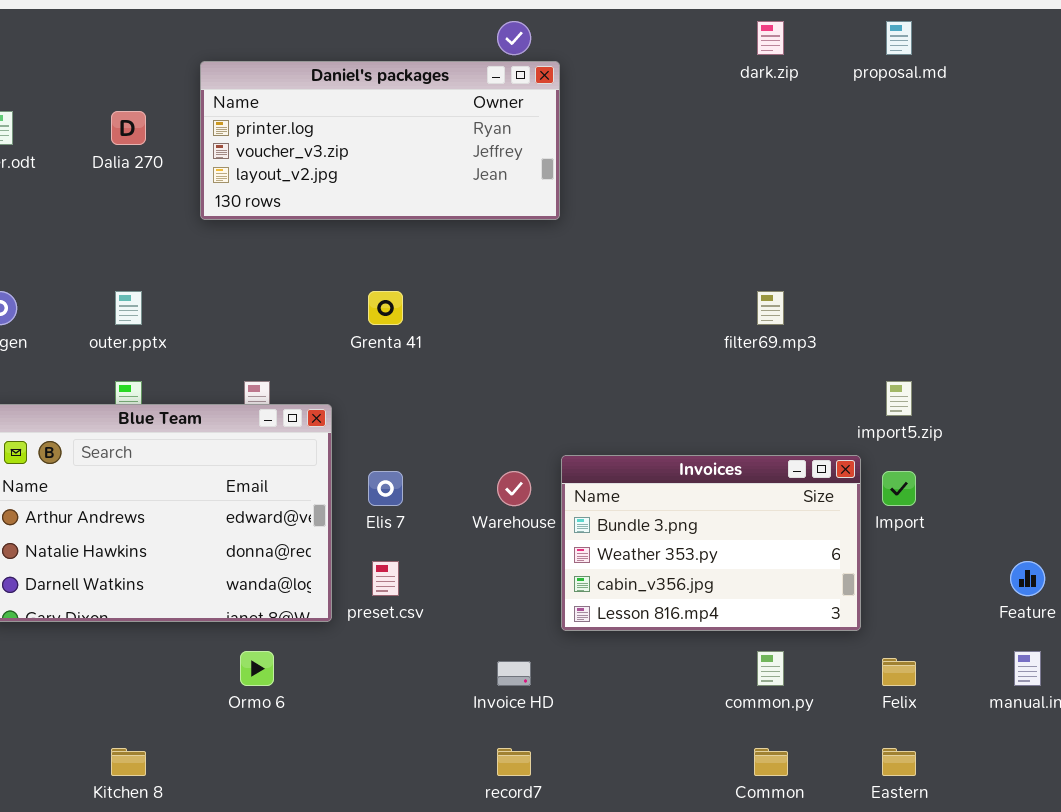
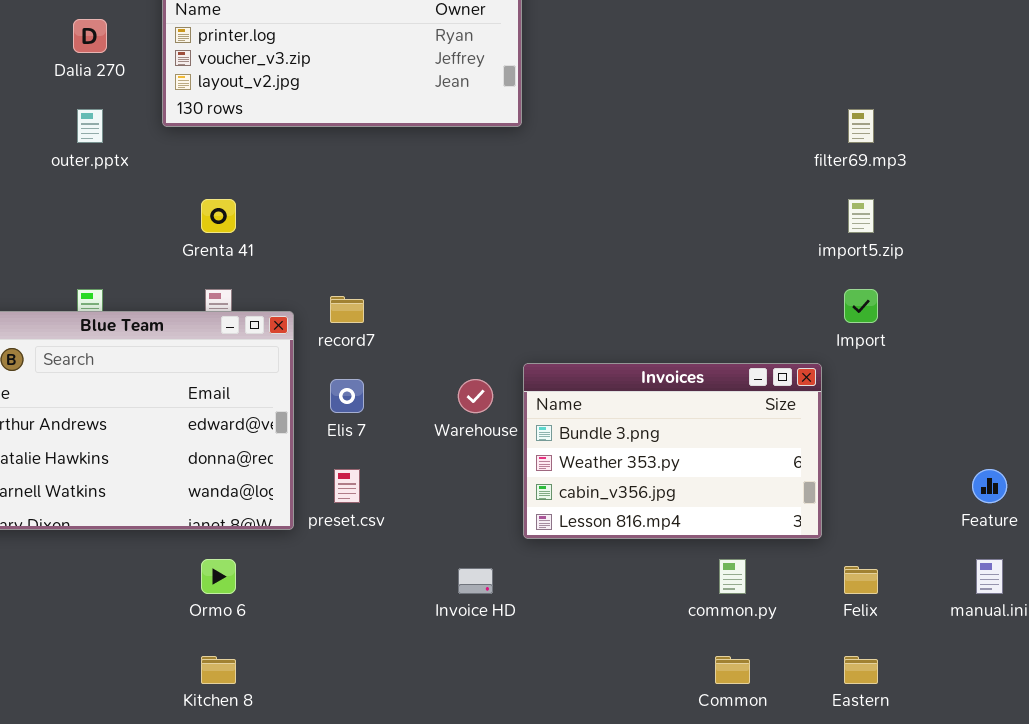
outer.pptx: [115,291,142,325] -> [77,109,103,143], moved
Grenta 41: [368,291,403,325] -> [201,199,236,233], moved
filter69.mp3: [757,291,784,325] -> [848,109,874,143], moved
import5.zip: [886,381,912,416] -> [848,199,874,233], moved
Import: [882,471,916,506] -> [844,289,878,323], moved
Kitchen 8: [111,748,146,776] -> [201,656,236,684], moved
record7: [497,748,531,776] -> [330,296,364,323], moved

